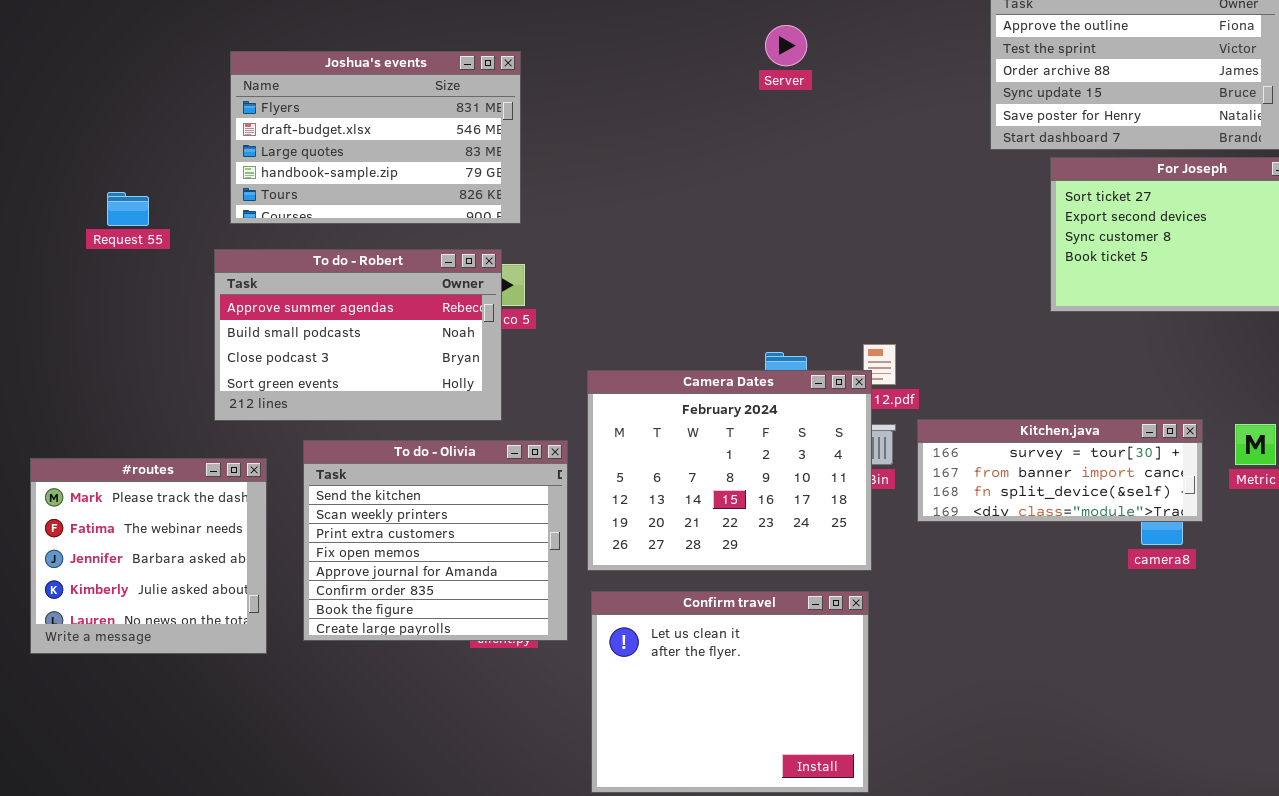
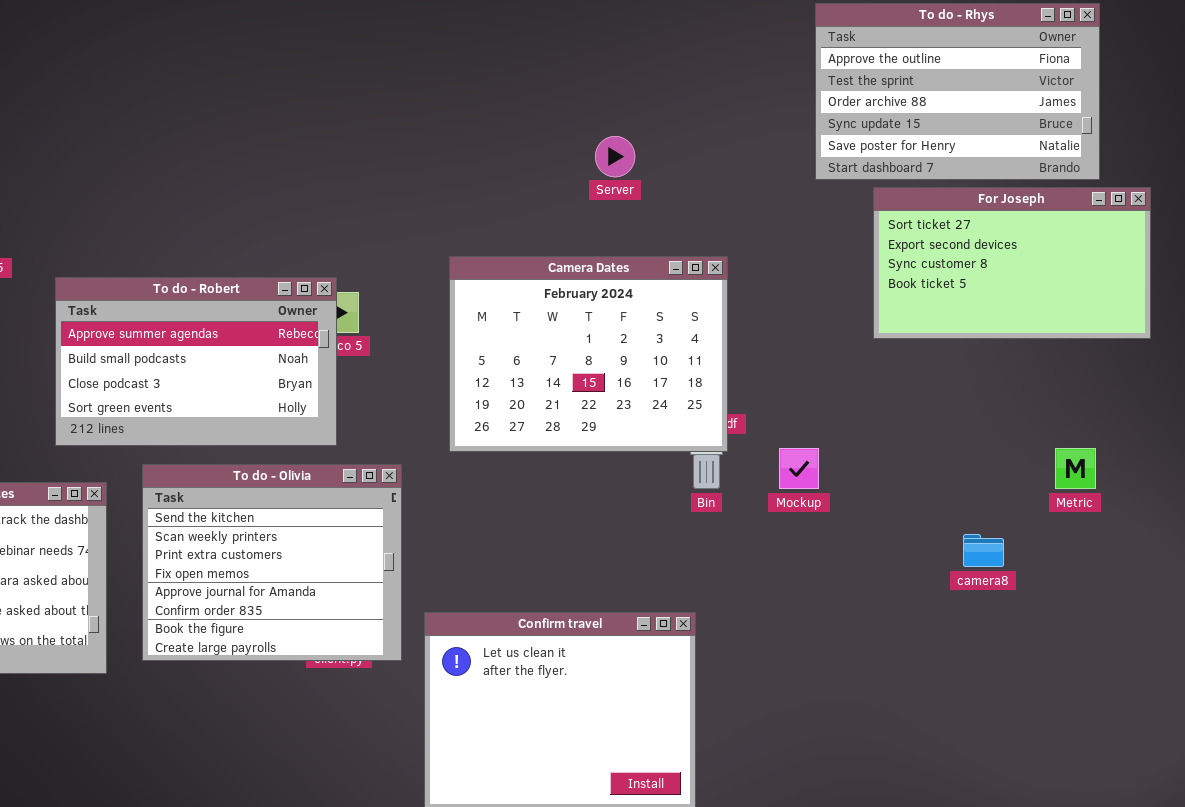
Server: [765,25,807,66] -> [595,136,635,177], moved
Joshua's events: [230,51,521,224] -> none, closed
Camera Dates: [587,370,872,571] -> [449,256,728,452], moved
Kitchen.java: [917,419,1203,522] -> none, closed

